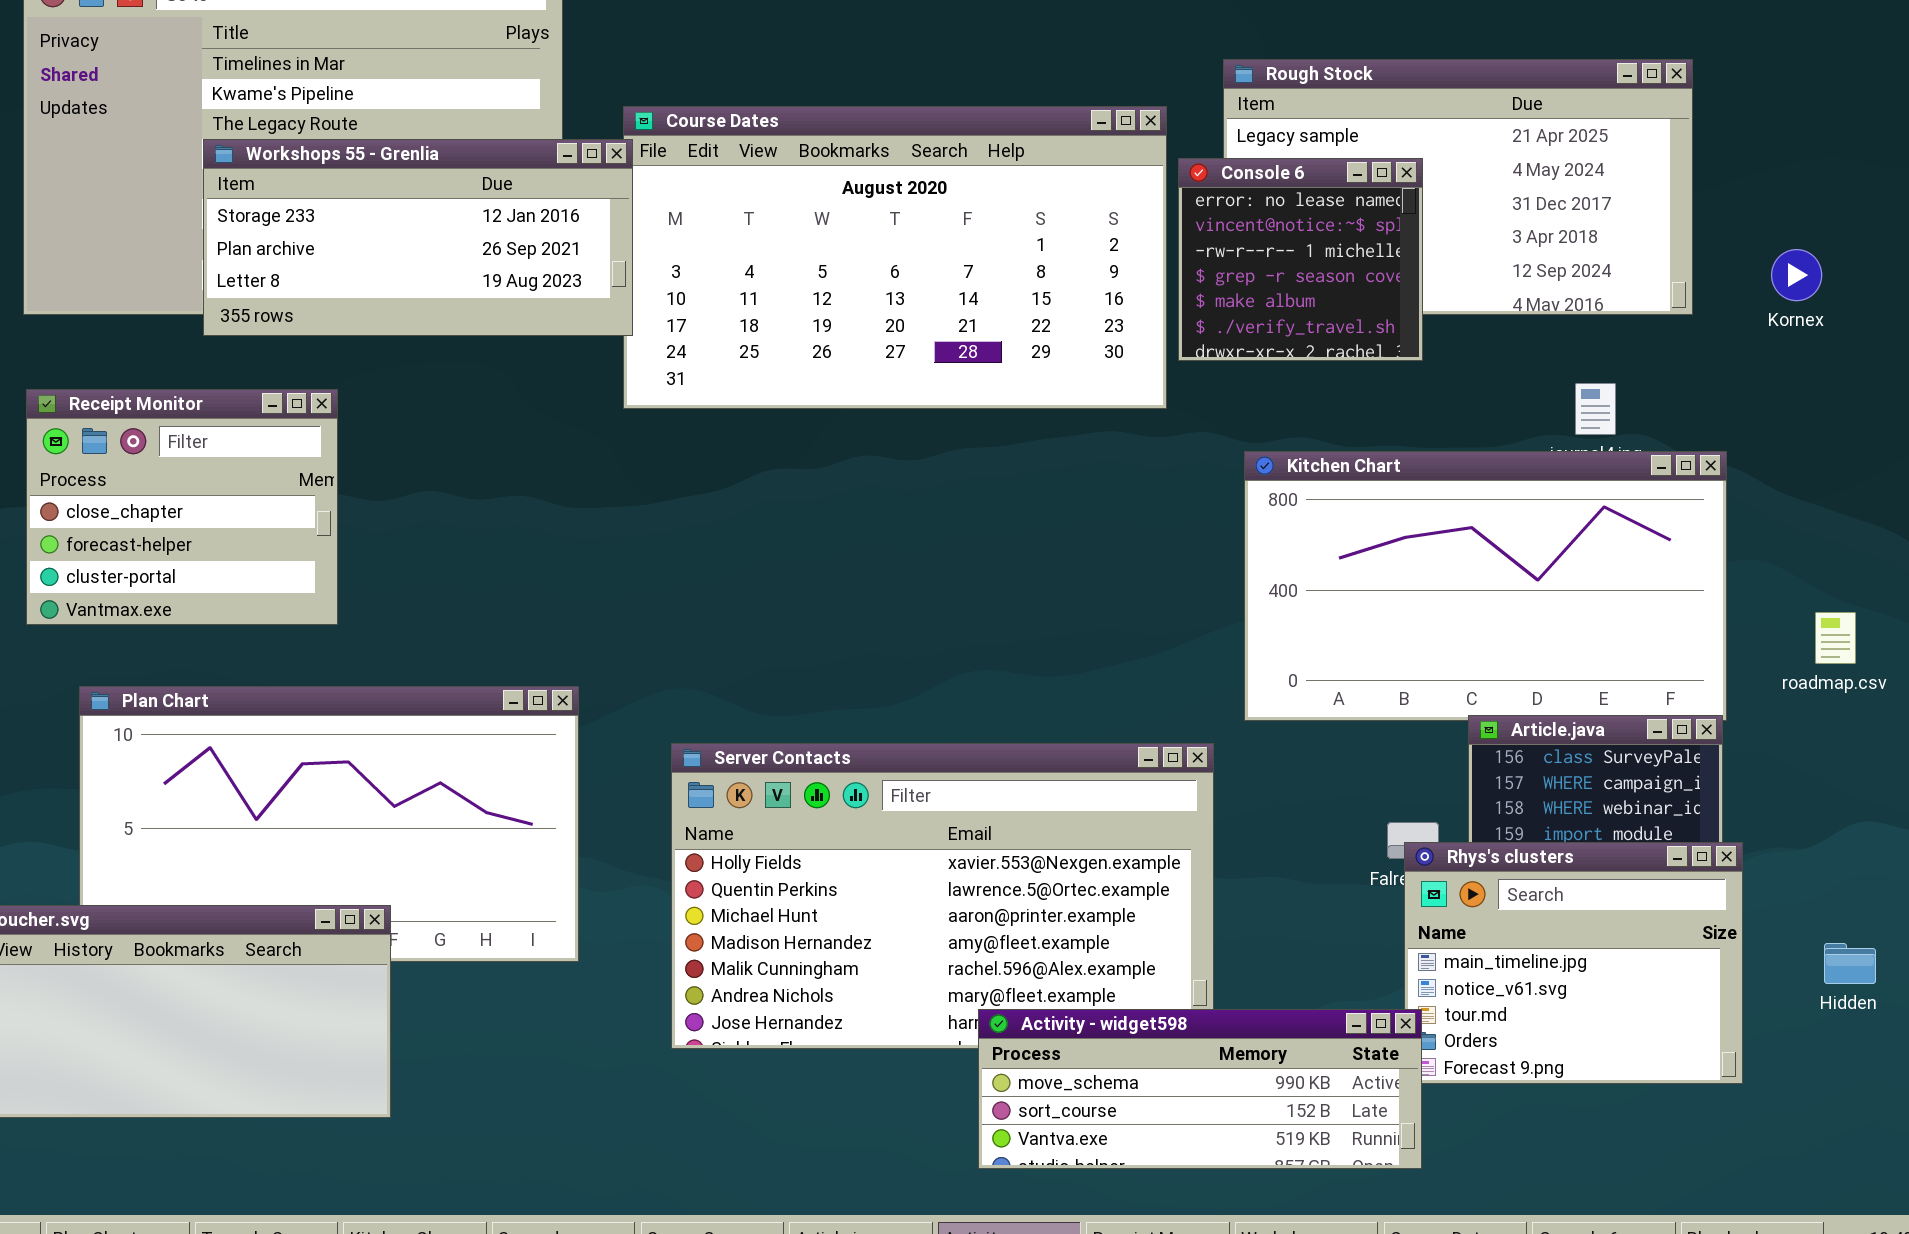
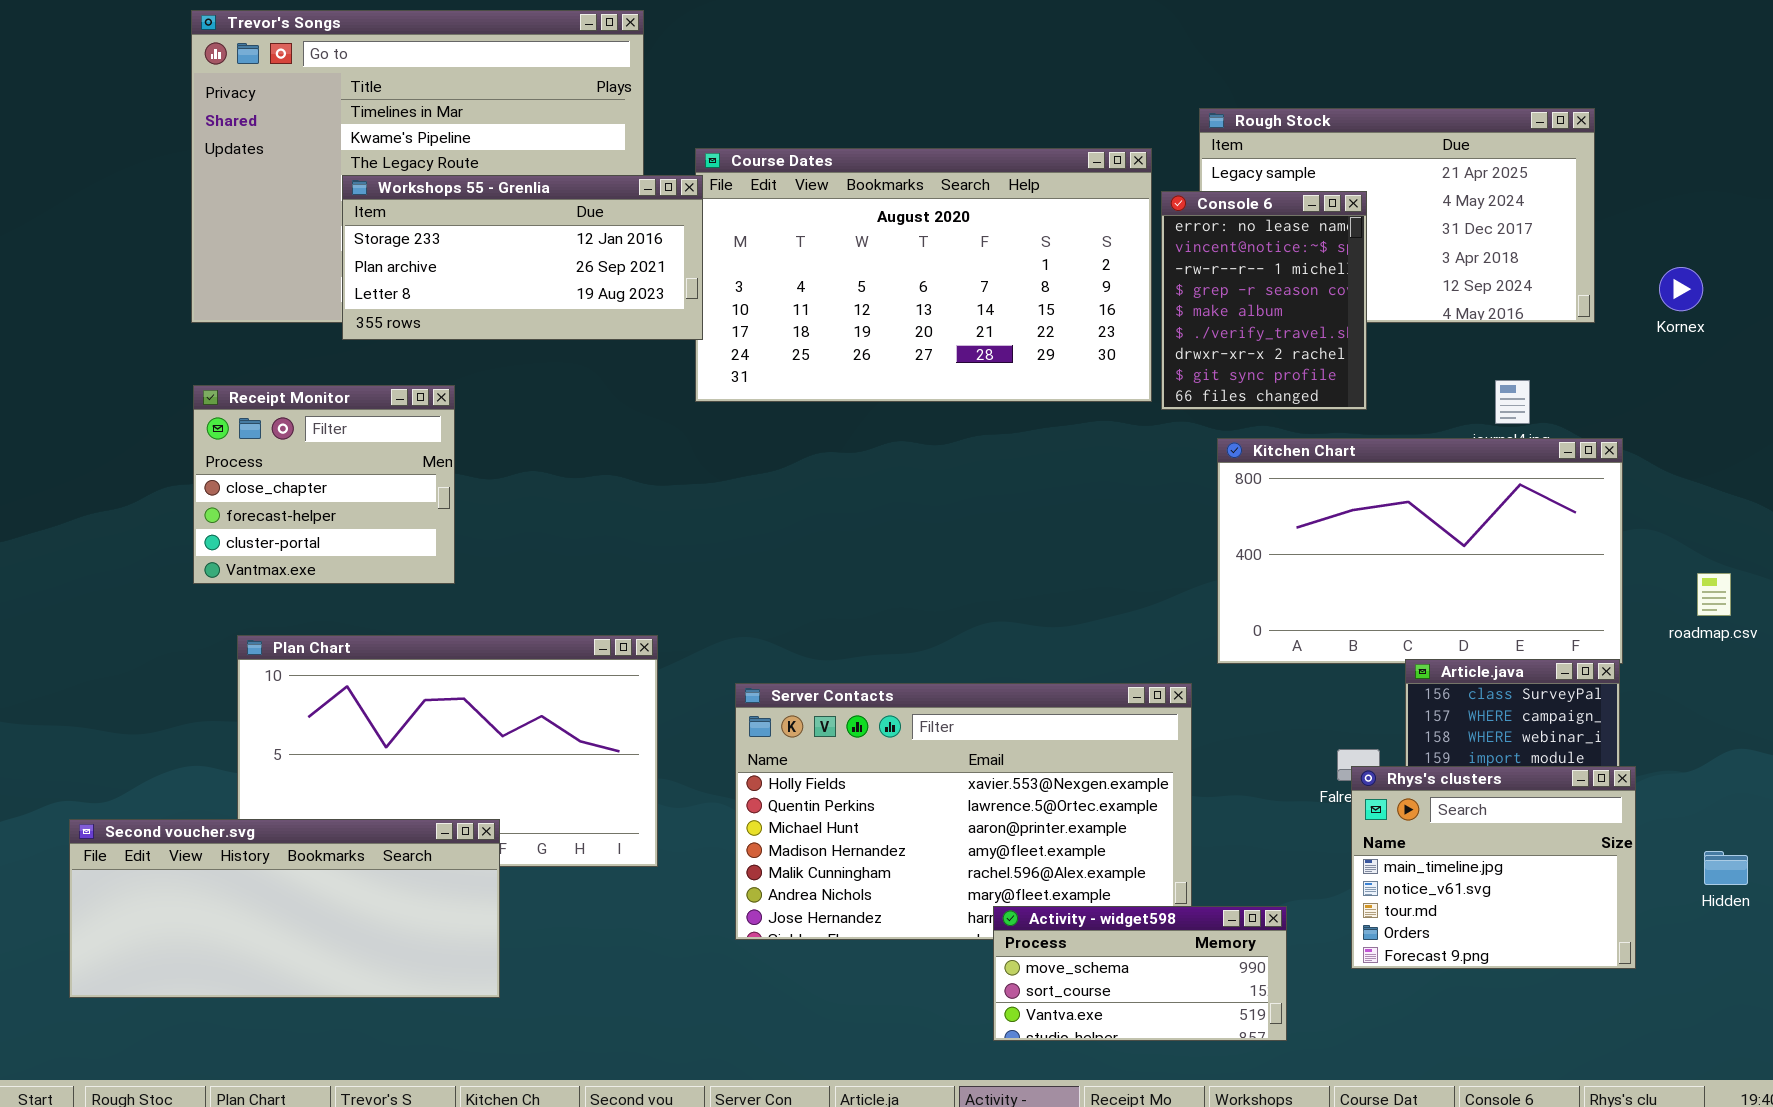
Console 6: [1178,158,1423,361] -> [1161,191,1367,410], resized
Activity - widget598: [978,1009,1422,1169] -> [993,906,1287,1041], resized

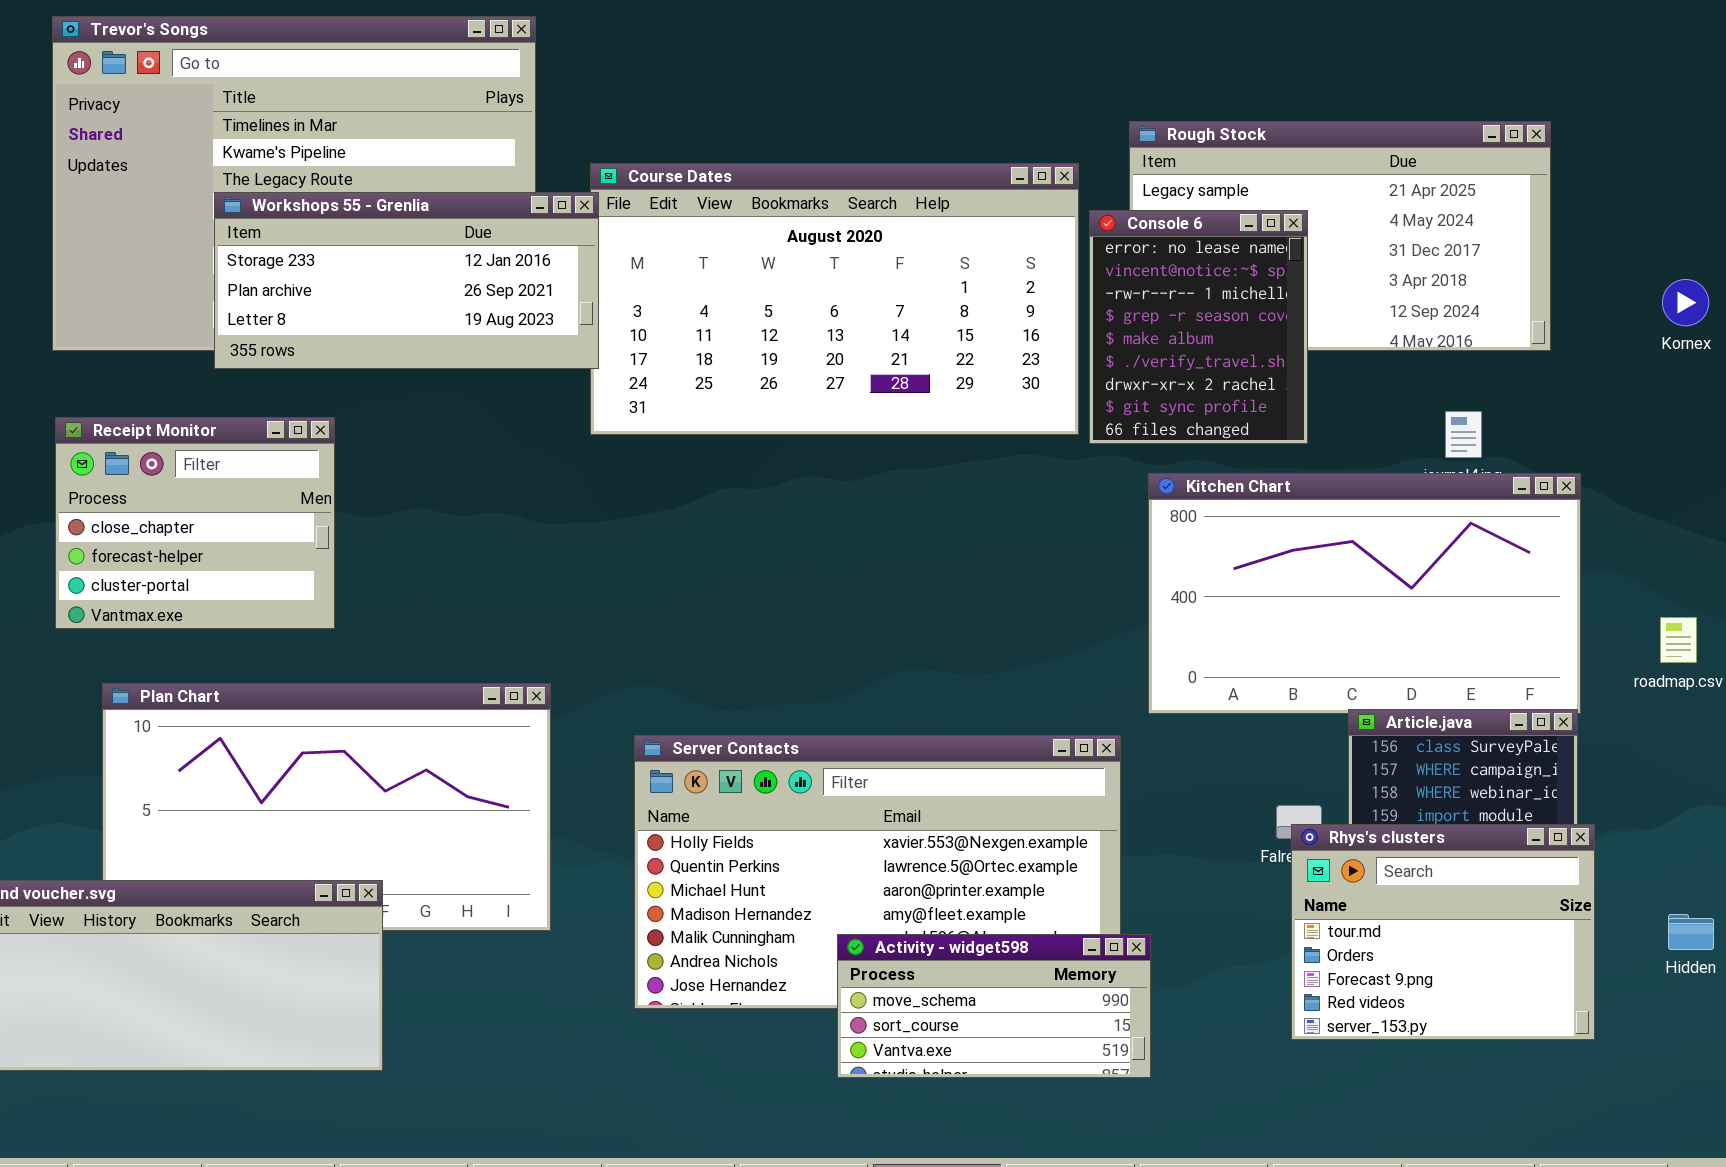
Kornex: [1659,267,1703,311] -> [1662,279,1709,326], moved
Rhys's clusters: [1351,766,1636,969] -> [1291,824,1595,1040], scrolled down 2 rows
Activity - widget598: [993,906,1287,1041] -> [837,934,1151,1078], moved

